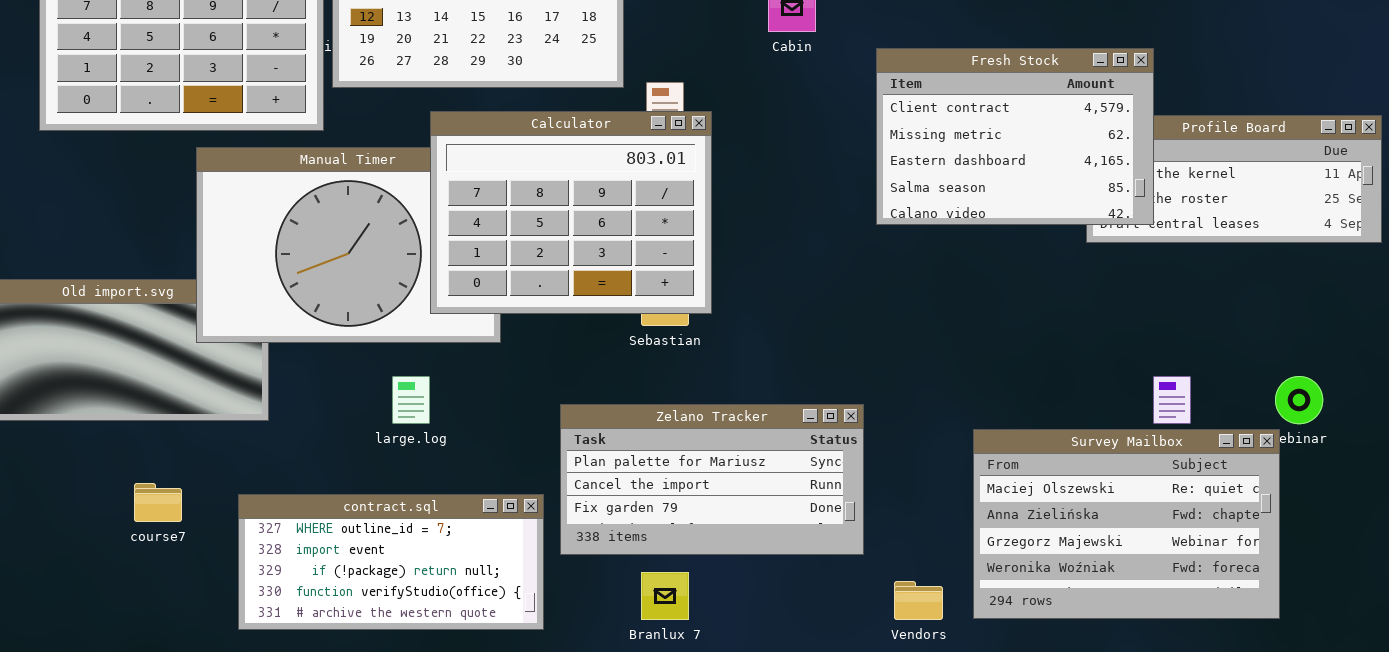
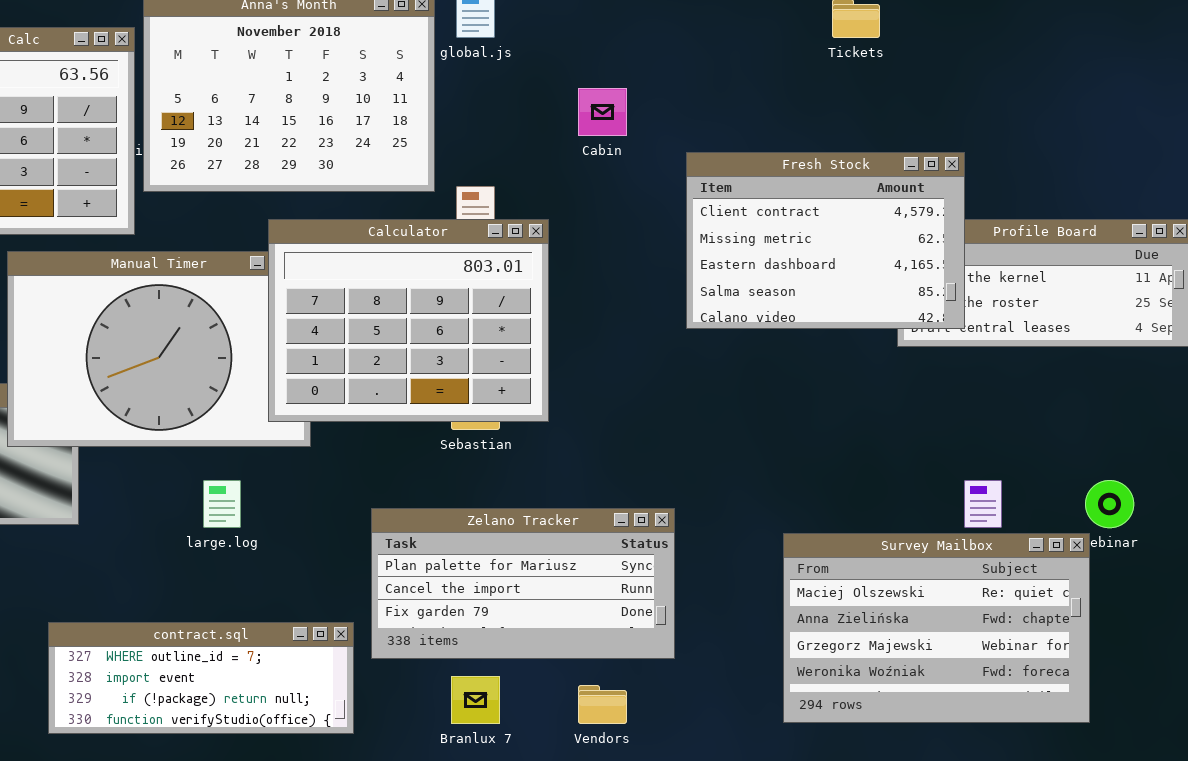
Calculator: [430,111,712,314] -> [268,219,549,422], moved
contract.sql: [238,494,544,630] -> [48,622,354,734], resized
Vendors: [894,581,943,620] -> [578,685,627,724], moved

